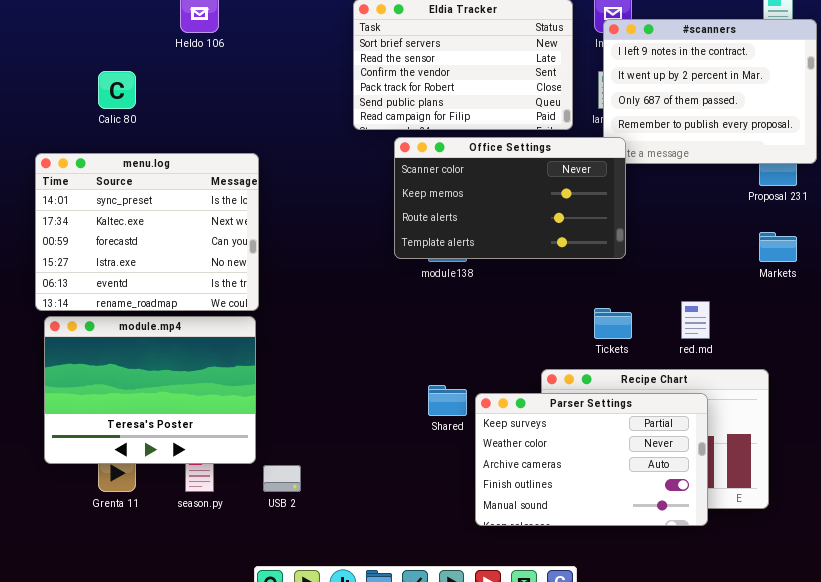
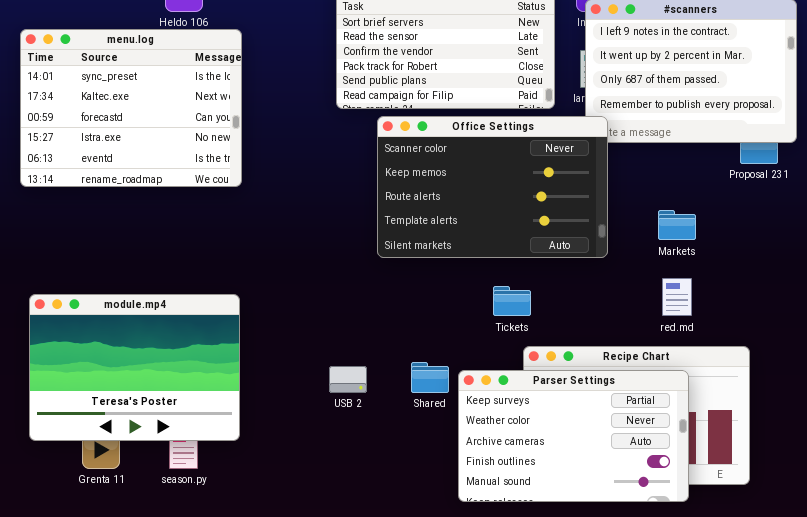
Office Settings: [394,137,626,259] -> [377,116,608,258], resized
menu.log: [35,153,259,311] -> [20,29,242,187], moved
Markets: [759,232,797,262] -> [658,210,696,240], moved
Tickets: [594,308,632,339] -> [493,286,531,316], moved
USB 2: [263,465,301,492] -> [329,366,367,393], moved

